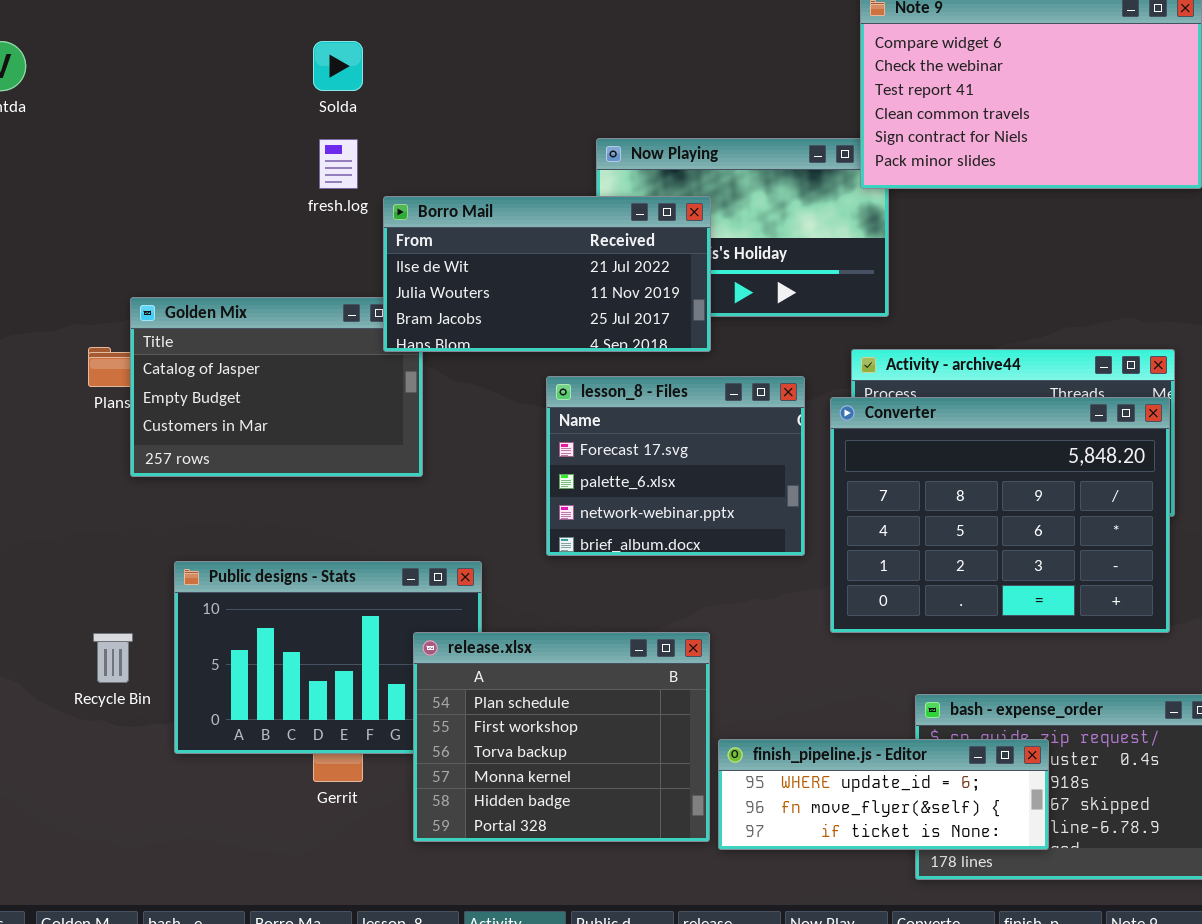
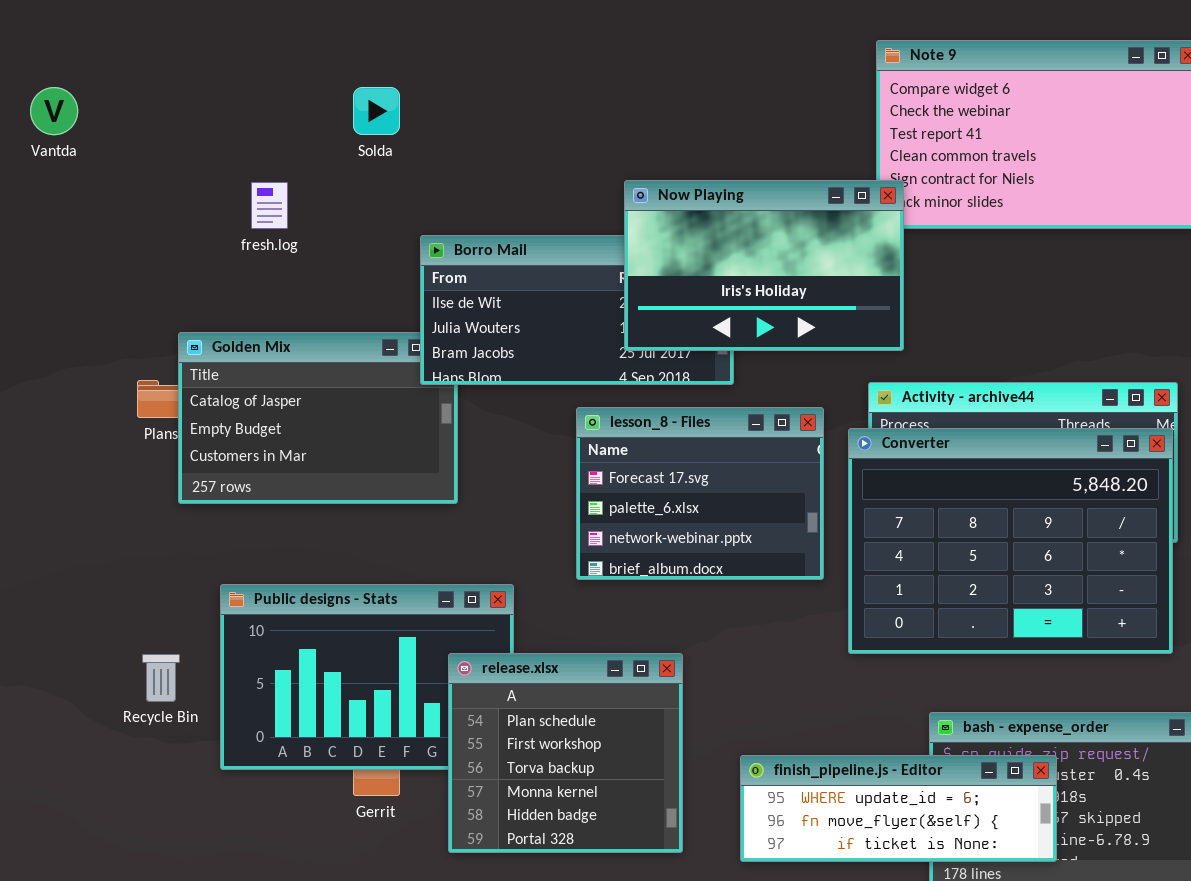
Now Playing: [596,138,889,317] -> [624,180,904,351], raised
fresh.log: [319,139,358,189] -> [251,182,288,229], moved
release.xlsx: [413,632,710,842] -> [448,653,683,853], resized

